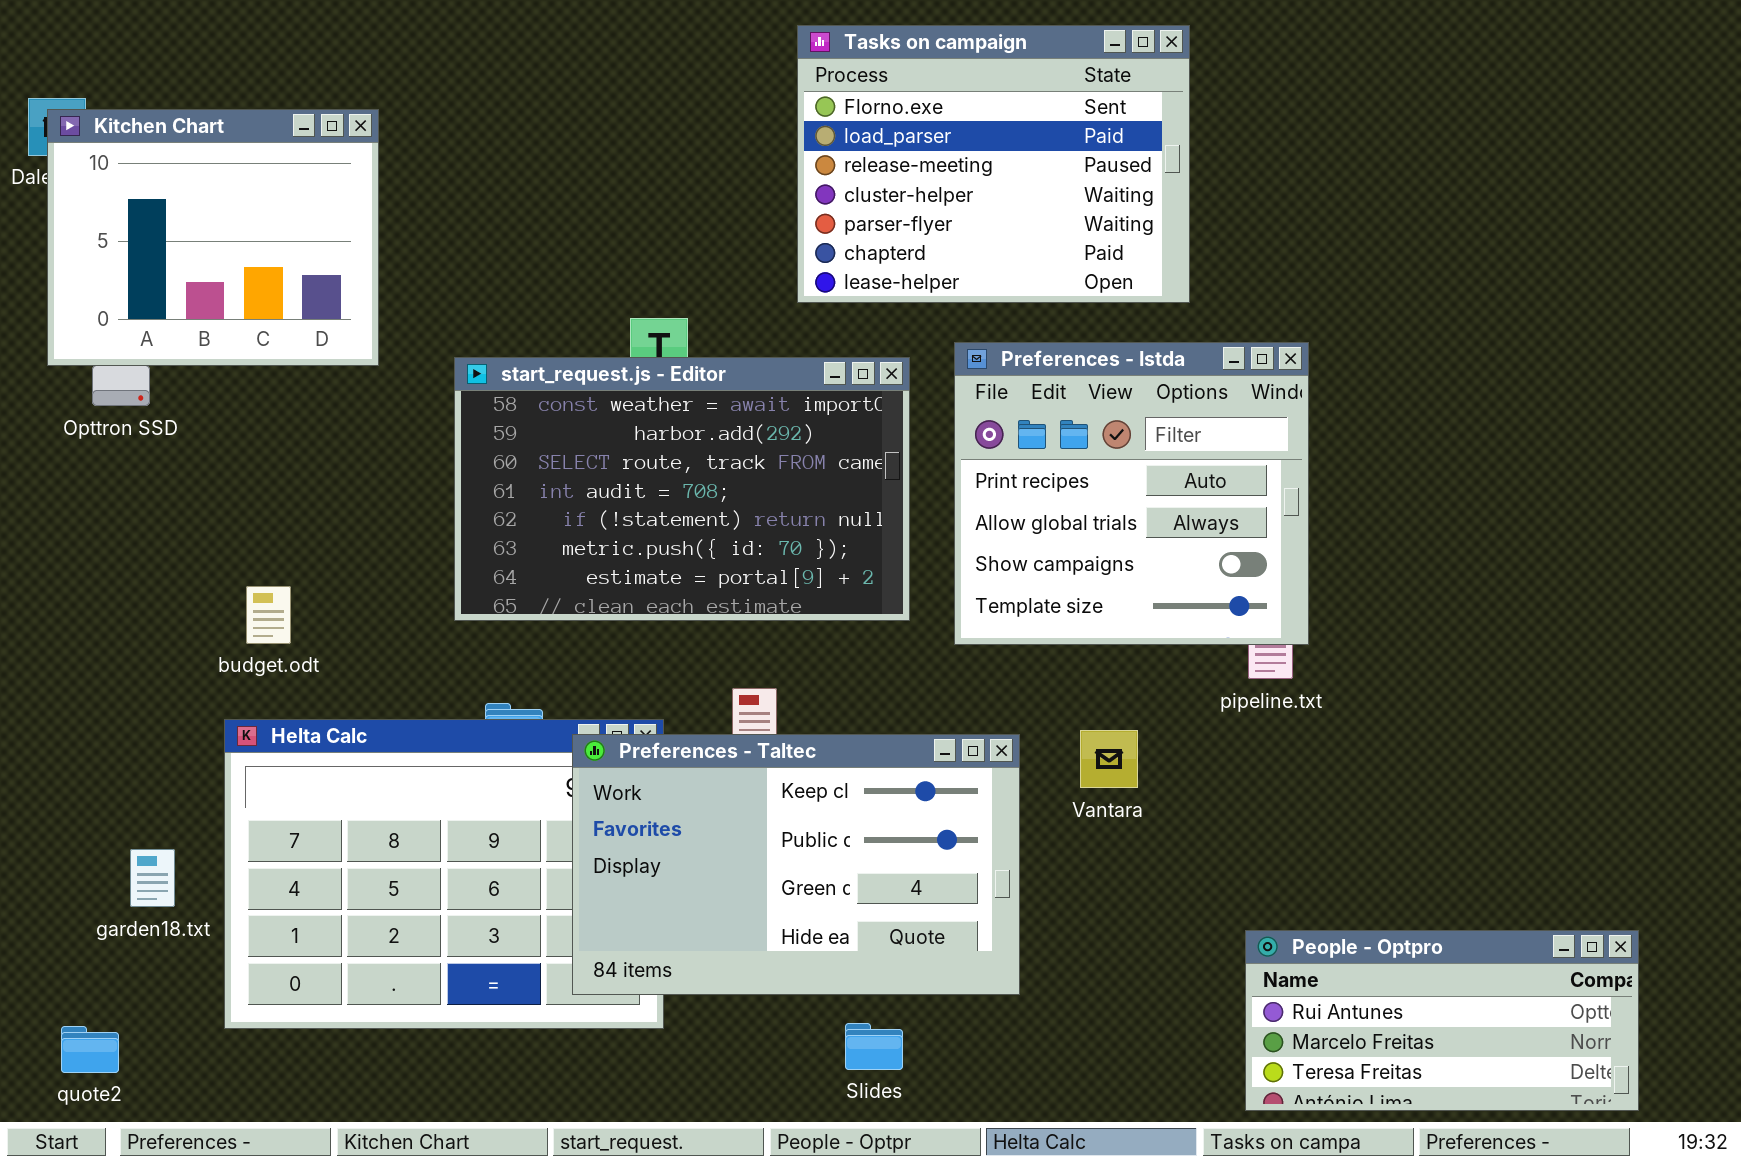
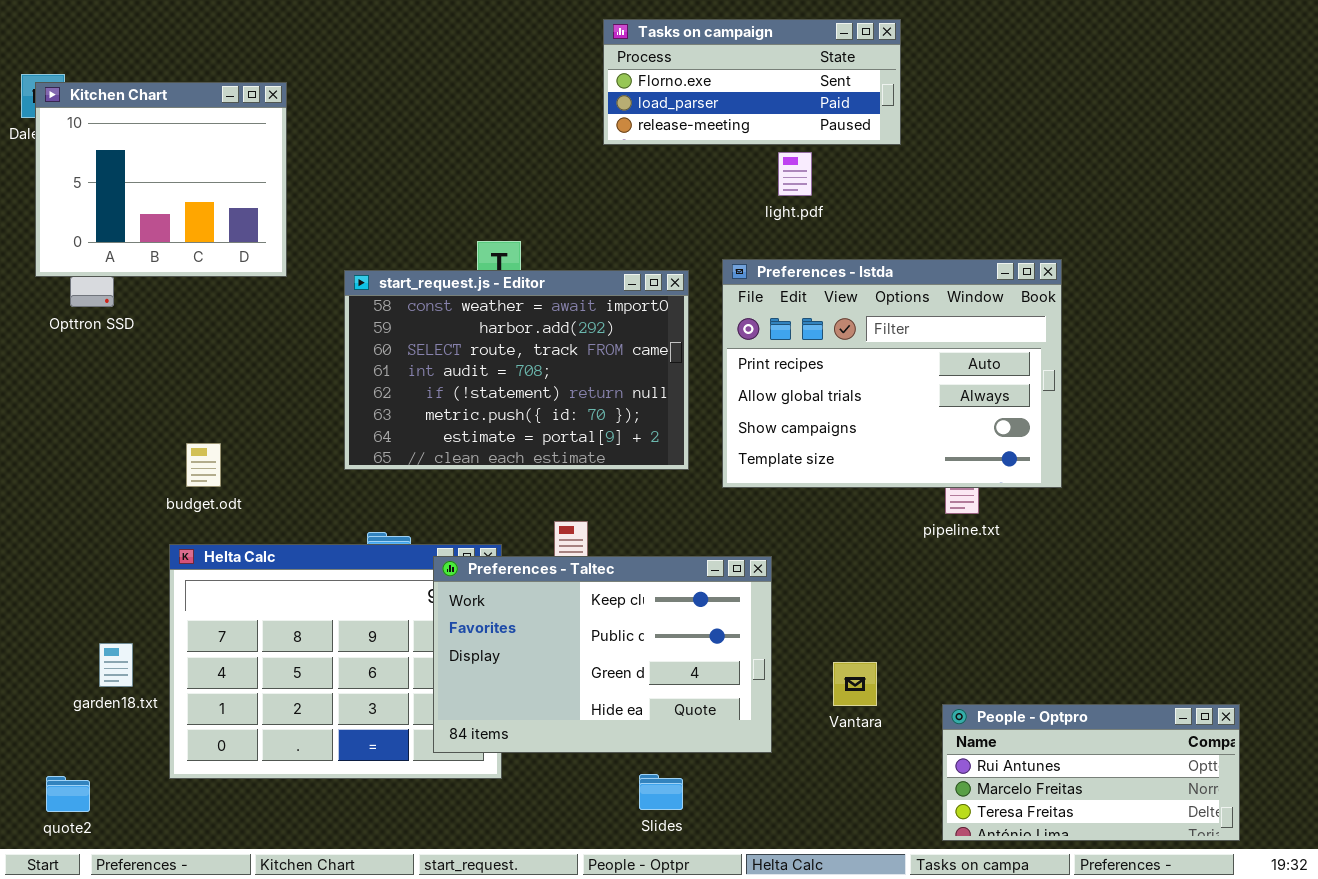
Tasks on campaign: [797,25,1190,303] -> [603,19,901,145], resized
Preferences - Istda: [954,342,1309,645] -> [722,259,1062,488], resized
Vantara: [1080,730,1138,788] -> [833,662,877,706], moved

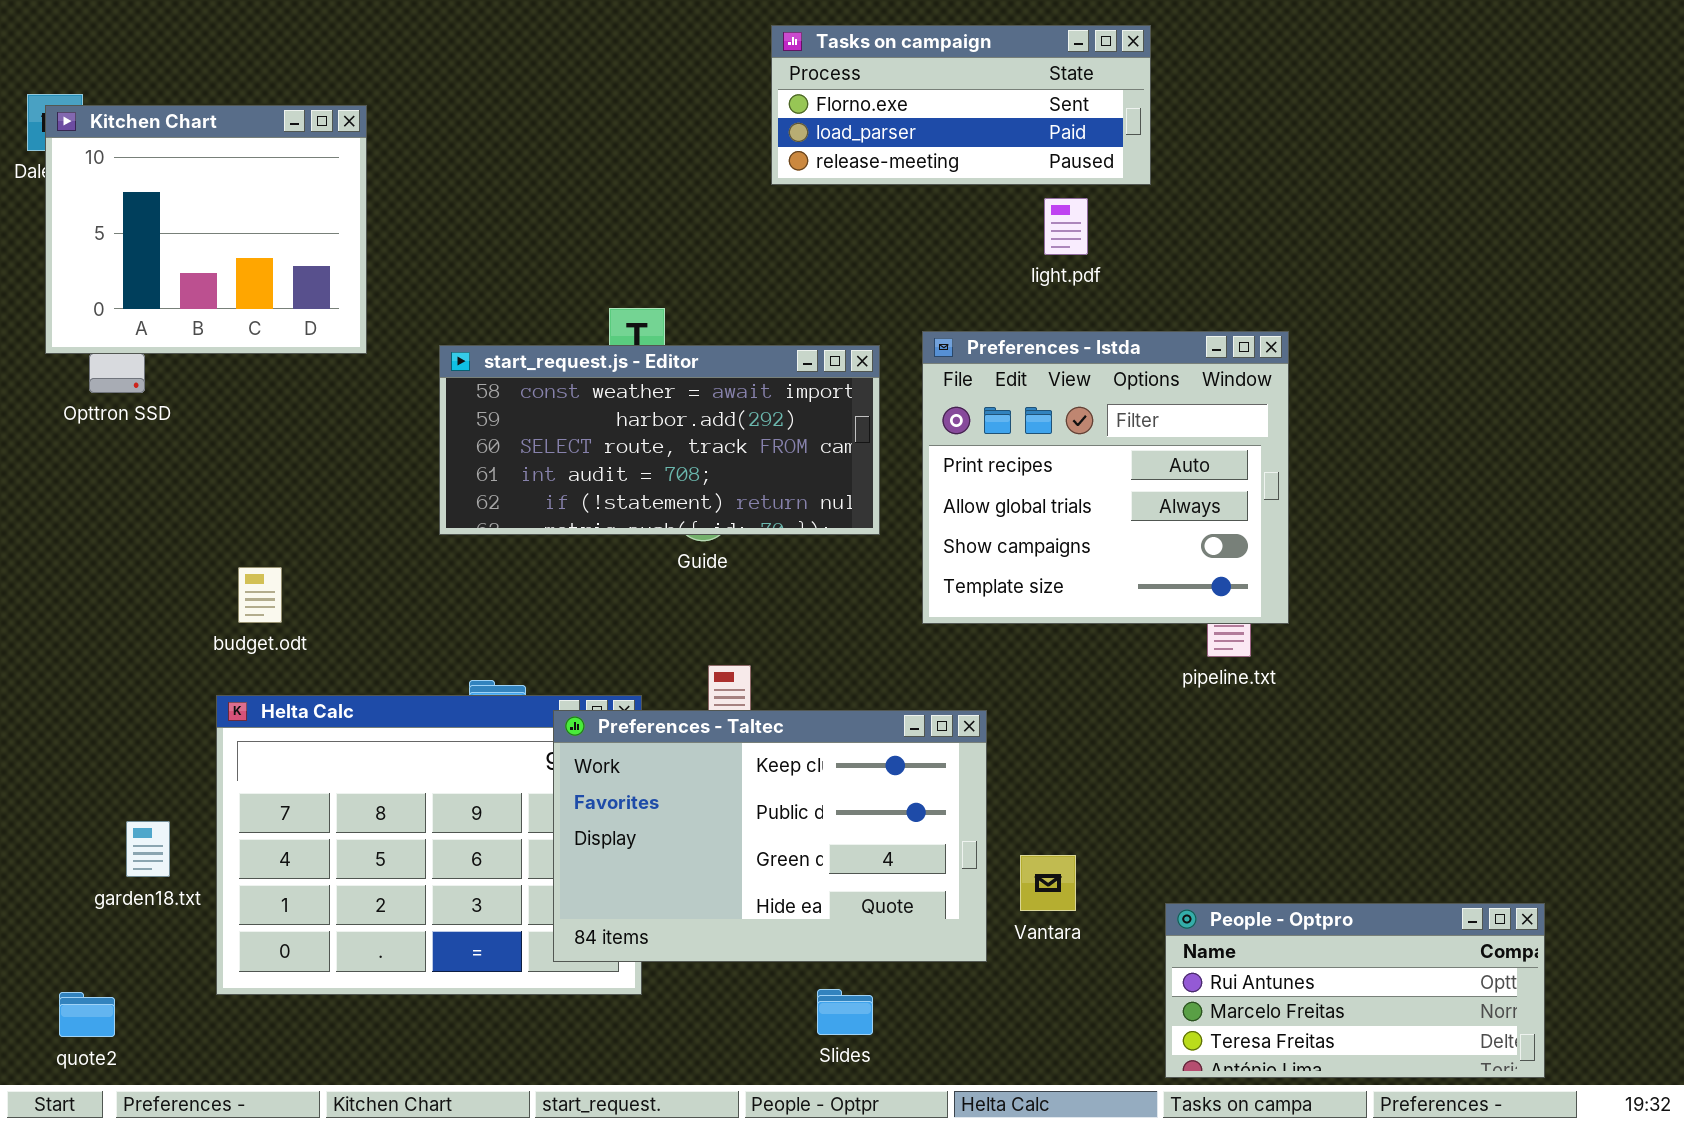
light.pdf: [778,152,812,196] -> [1044,198,1088,255], moved
Preferences - Istda: [722,259,1062,488] -> [922,331,1289,624], resized
start_request.js - Editor: [344,270,689,470] -> [439,345,880,535], resized
Vantara: [833,662,877,706] -> [1020,855,1076,911], moved
People - Optpro: [942,704,1240,841] -> [1165,903,1545,1078], moved

